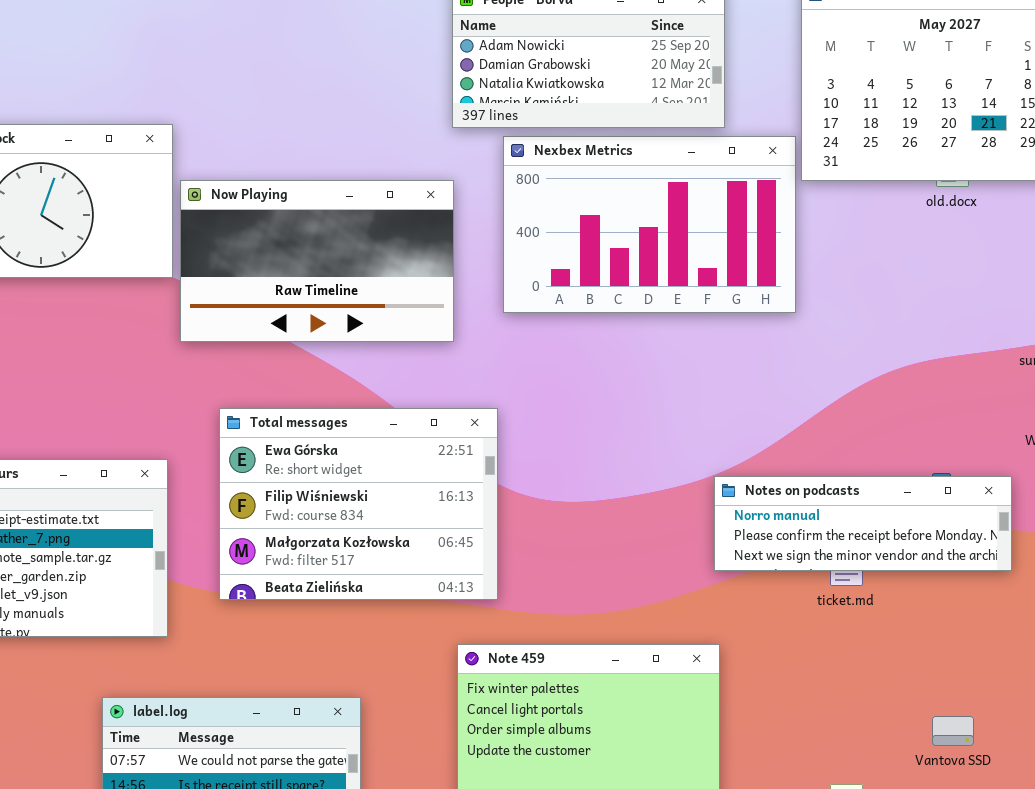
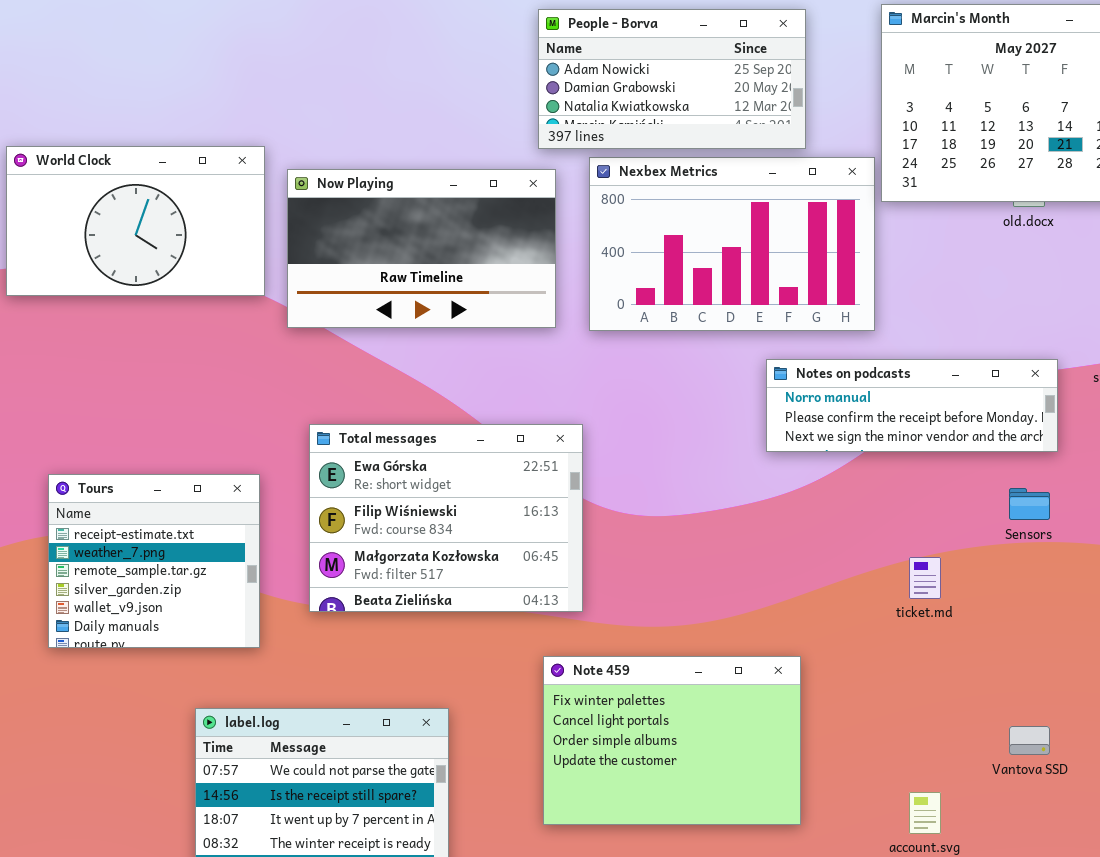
Now Playing: [180,180,454,342] -> [287,169,556,328], moved
Notes on podcasts: [714,476,1012,571] -> [766,359,1058,452], moved

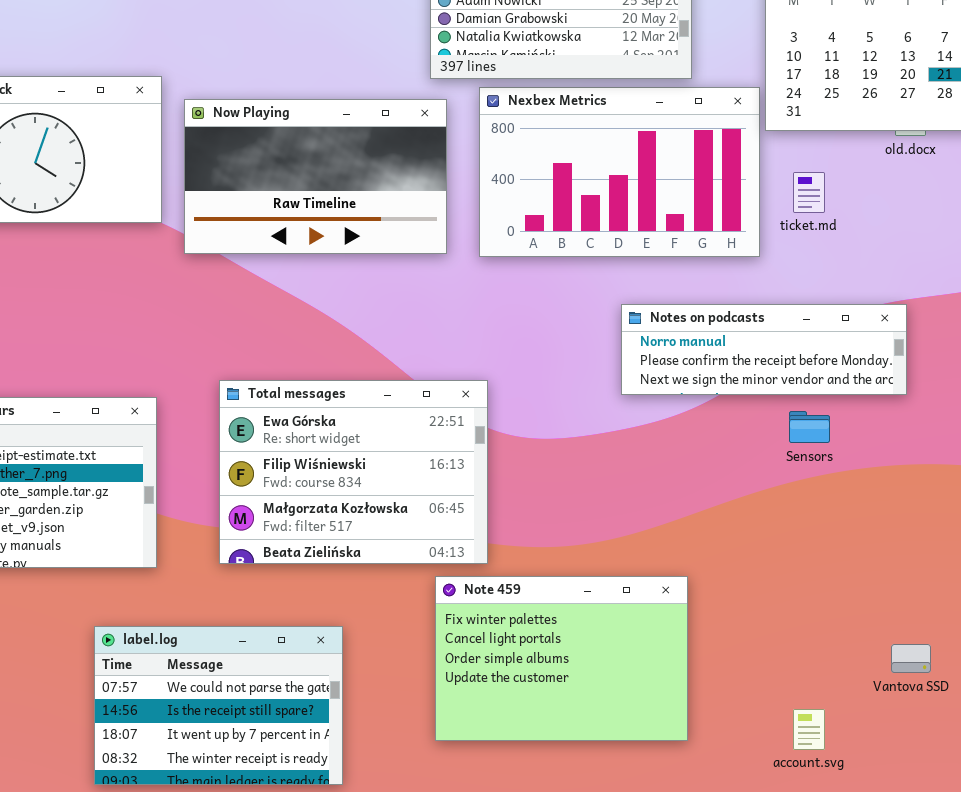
Notes on podcasts: [766,359,1058,452] -> [621,304,907,395], moved
Total messages: [309,424,583,612] -> [219,380,488,564], moved
Sensors: [1009,488,1050,520] -> [789,411,830,443], moved
ticket.md: [909,557,941,599] -> [793,172,825,213], moved

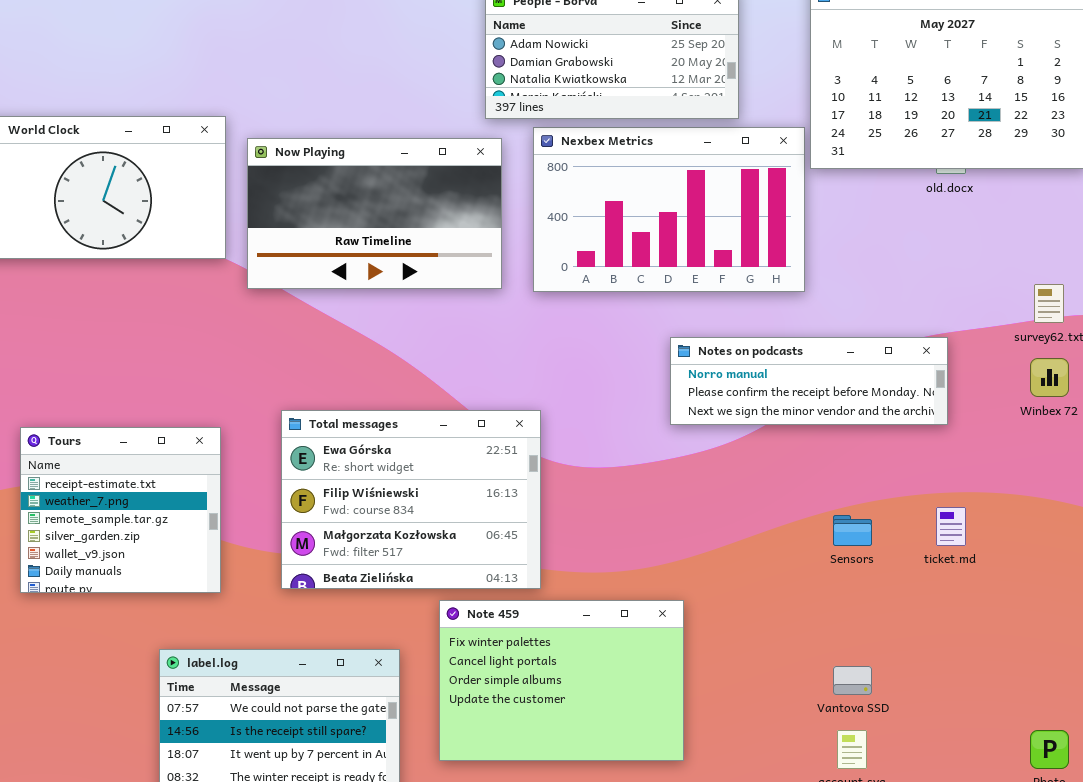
ticket.md: [793,172,825,213] -> [936,507,966,546], moved
Sensors: [789,411,830,443] -> [833,515,872,546], moved
Note 459: [435,576,688,741] -> [439,600,684,761], moved
Vantova SSD: [891,644,931,673] -> [833,666,872,695], moved

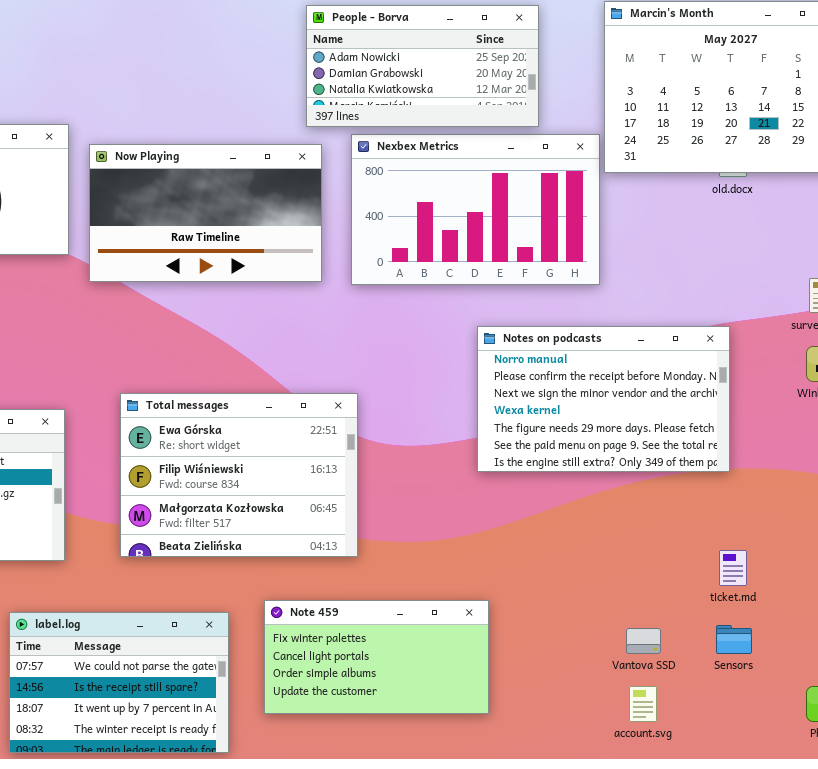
Notes on podcasts: [670,337,948,425] -> [477,326,730,472], resized
ticket.md: [936,507,966,546] -> [719,550,747,586], moved
Sensors: [833,515,872,546] -> [716,625,752,654], moved
Note 459: [439,600,684,761] -> [264,600,489,714], resized

